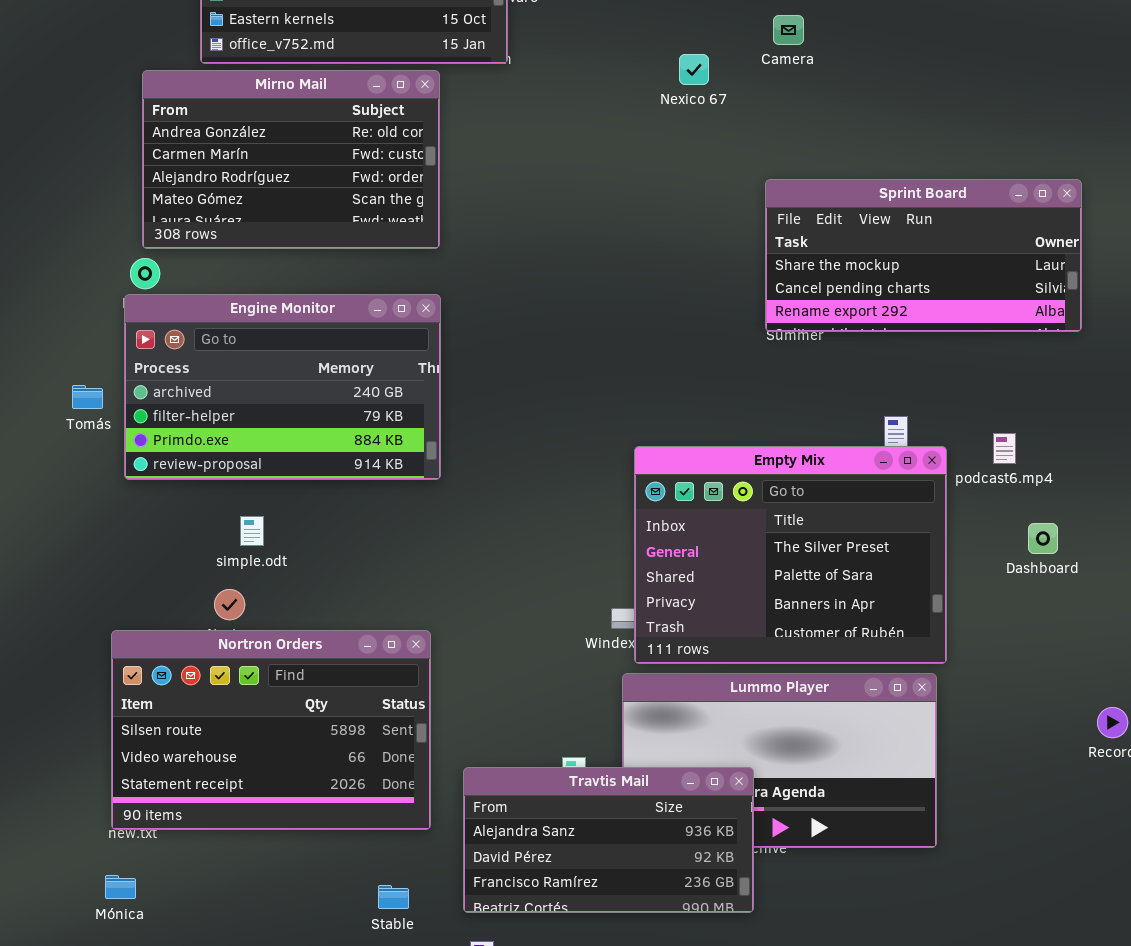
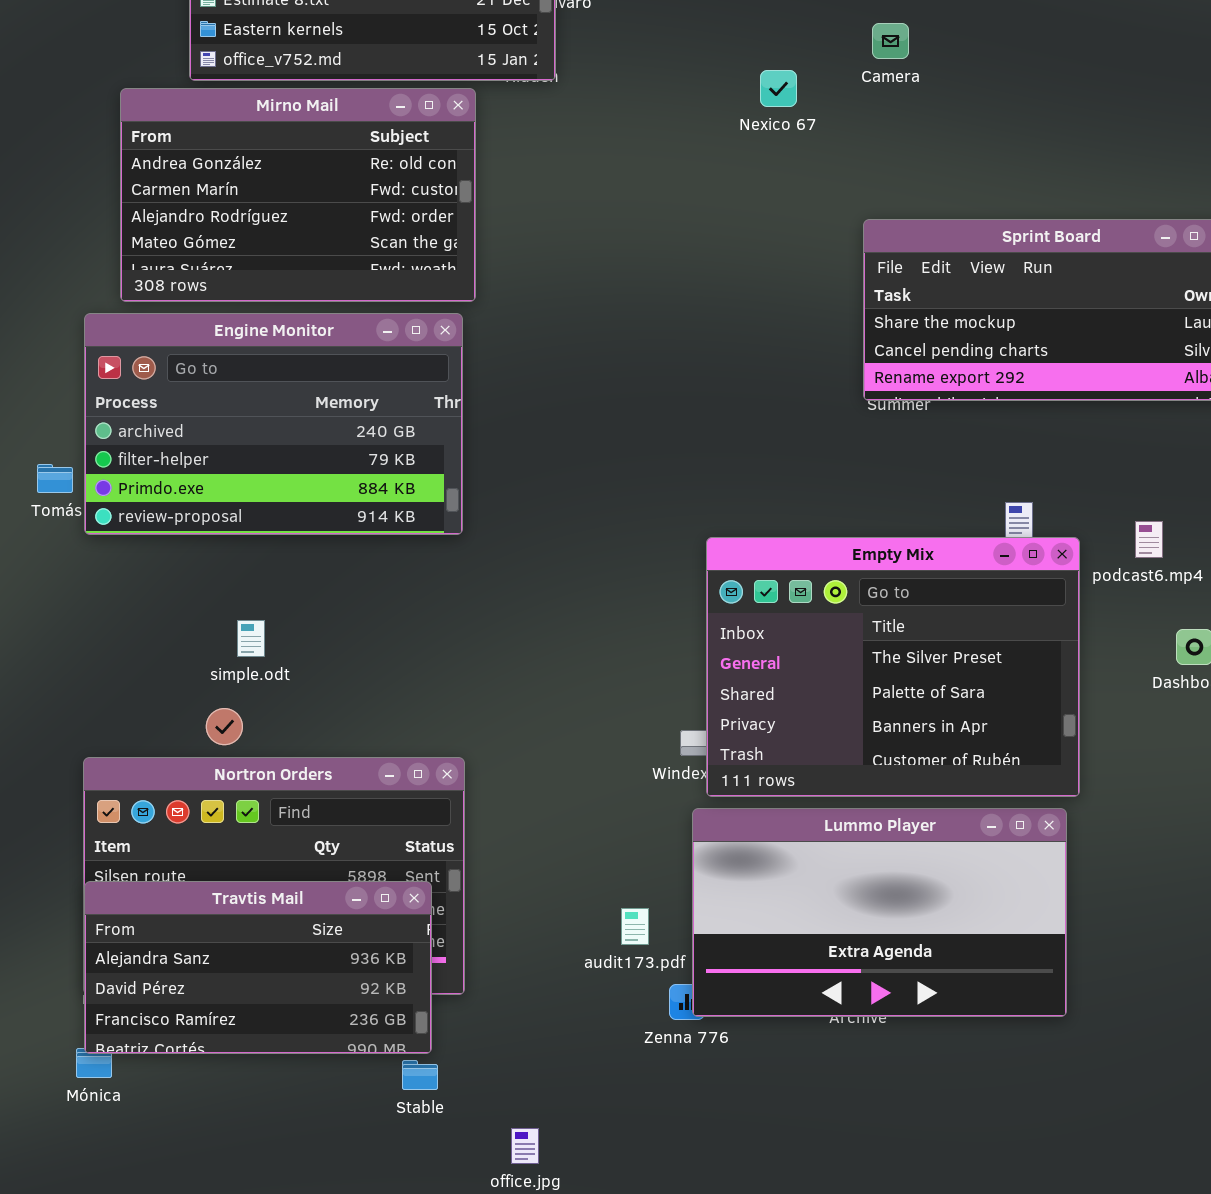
Engine Monitor: [124,294,441,480] -> [84,313,463,535], moved
Travtis Mail: [463,767,754,913] -> [84,881,432,1054], moved

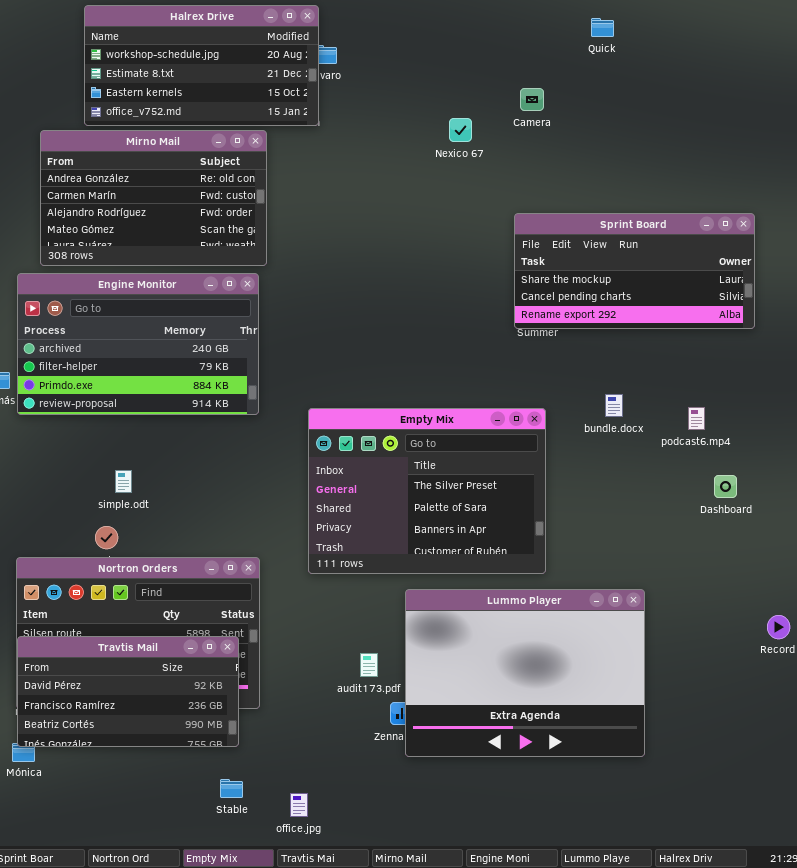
Empty Mix: [706,537,1080,797] -> [308,408,546,574], moved
Lummo Player: [692,808,1067,1017] -> [405,589,645,757], resized
Travtis Mail: [84,881,432,1054] -> [17,636,239,747], scrolled down 1 row
Stable: [402,1060,438,1090] -> [220,779,243,798], moved

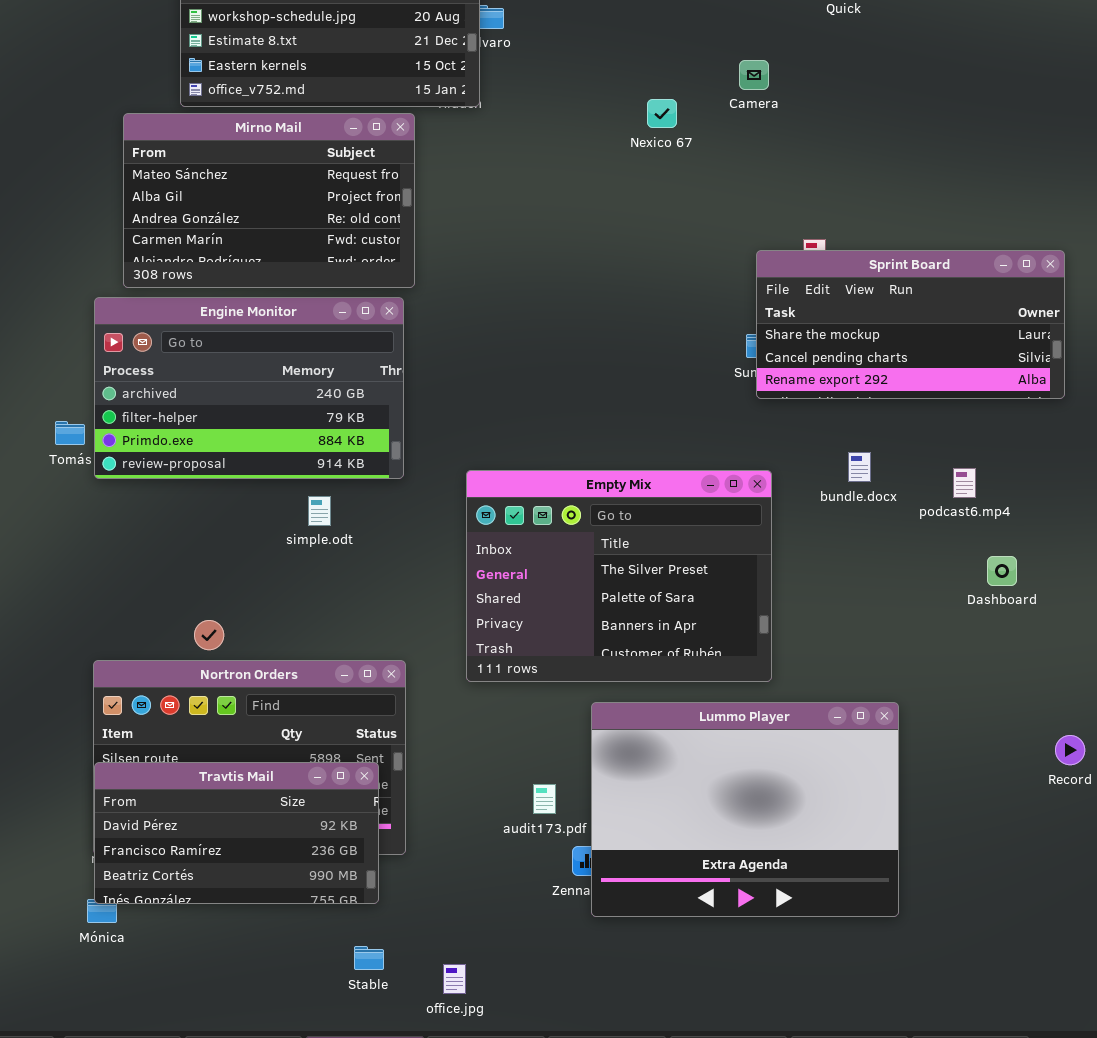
Mirno Mail: [40,130,267,266] -> [123,113,415,288], scrolled up 2 rows
Sprint Board: [514,213,755,329] -> [756,250,1065,399], moved
simple.odt: [115,470,132,493] -> [308,496,331,526], moved

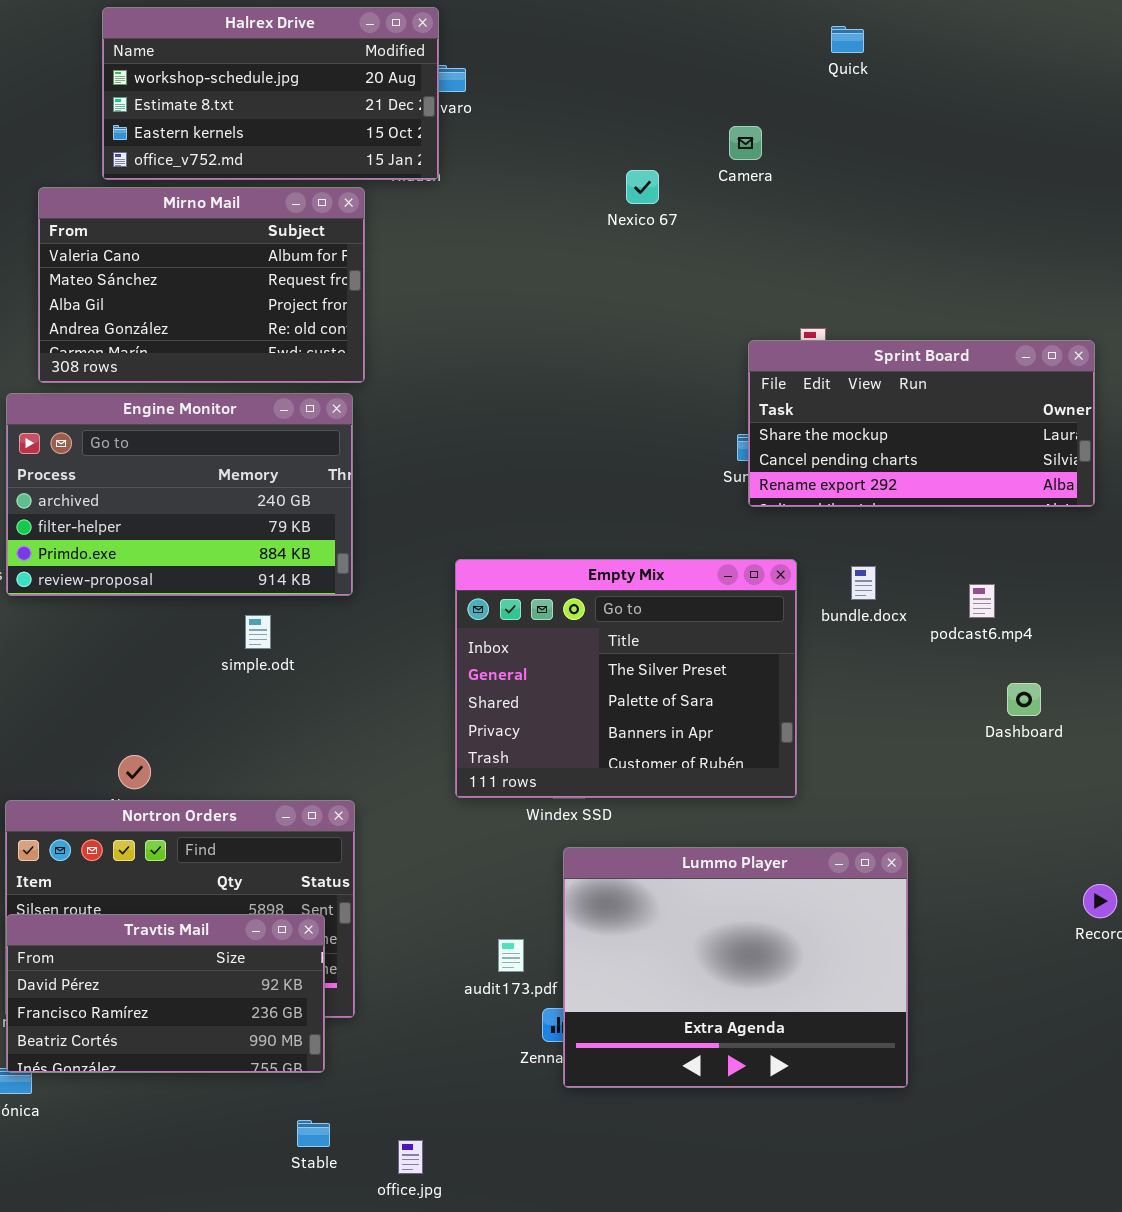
Mirno Mail: [123,113,415,288] -> [38,187,365,383], scrolled up 1 row
Empty Mix: [466,470,772,682] -> [455,559,797,798], moved

